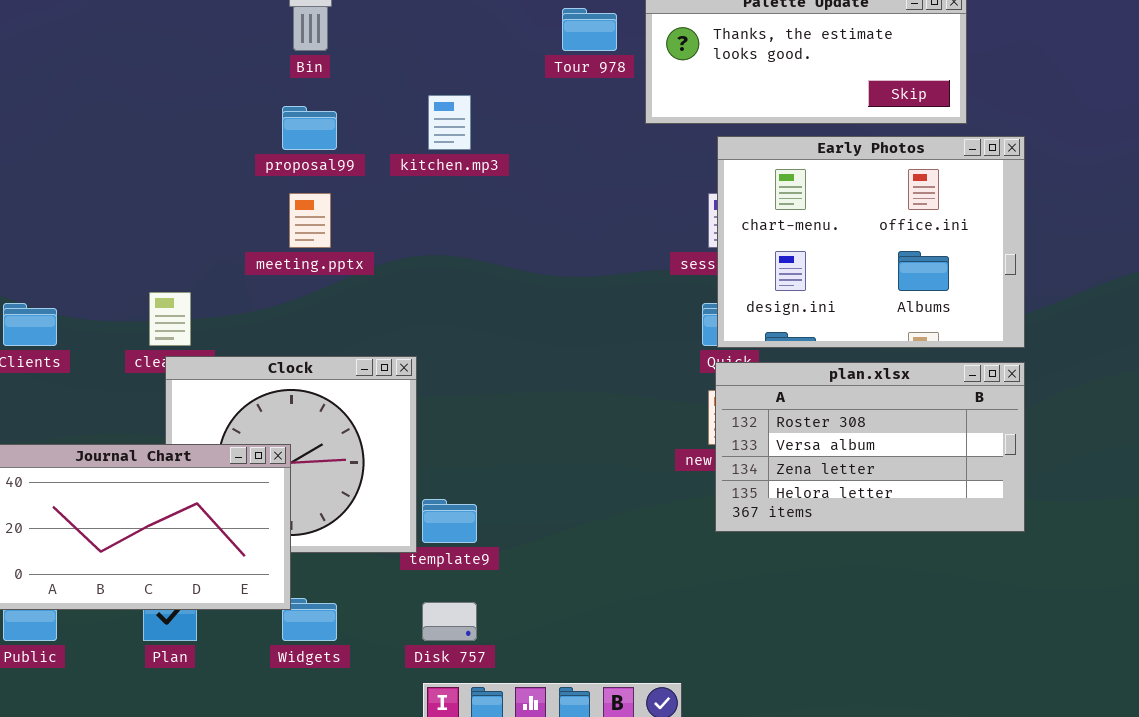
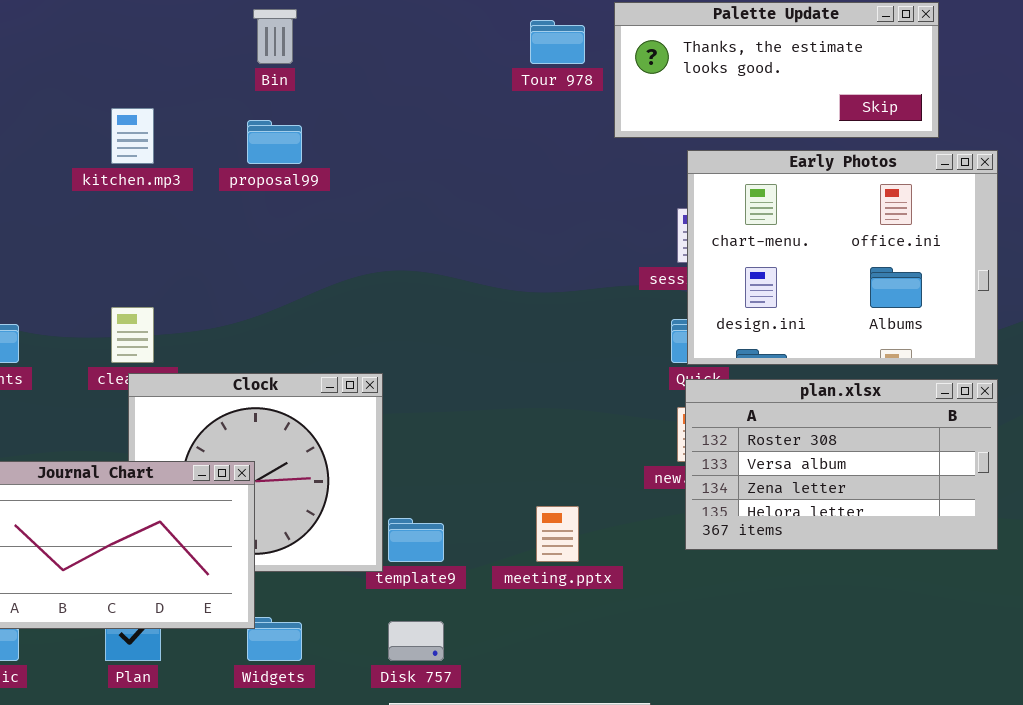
kitchen.mp3: [428,95,471,150] -> [111,108,154,164], moved
meeting.pptx: [289,193,331,248] -> [536,506,579,562], moved

